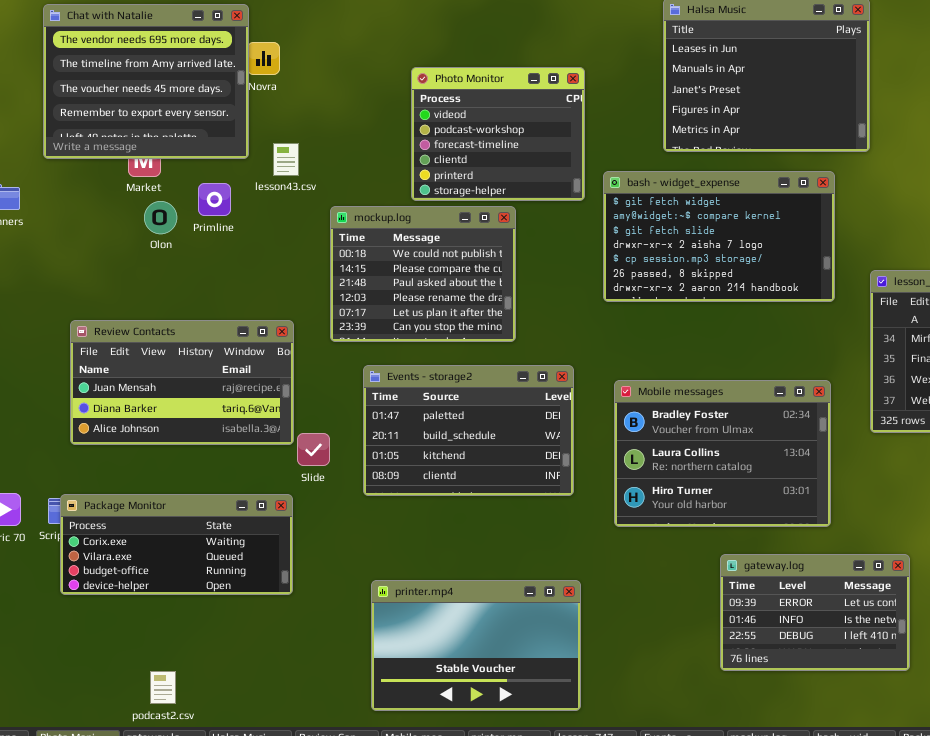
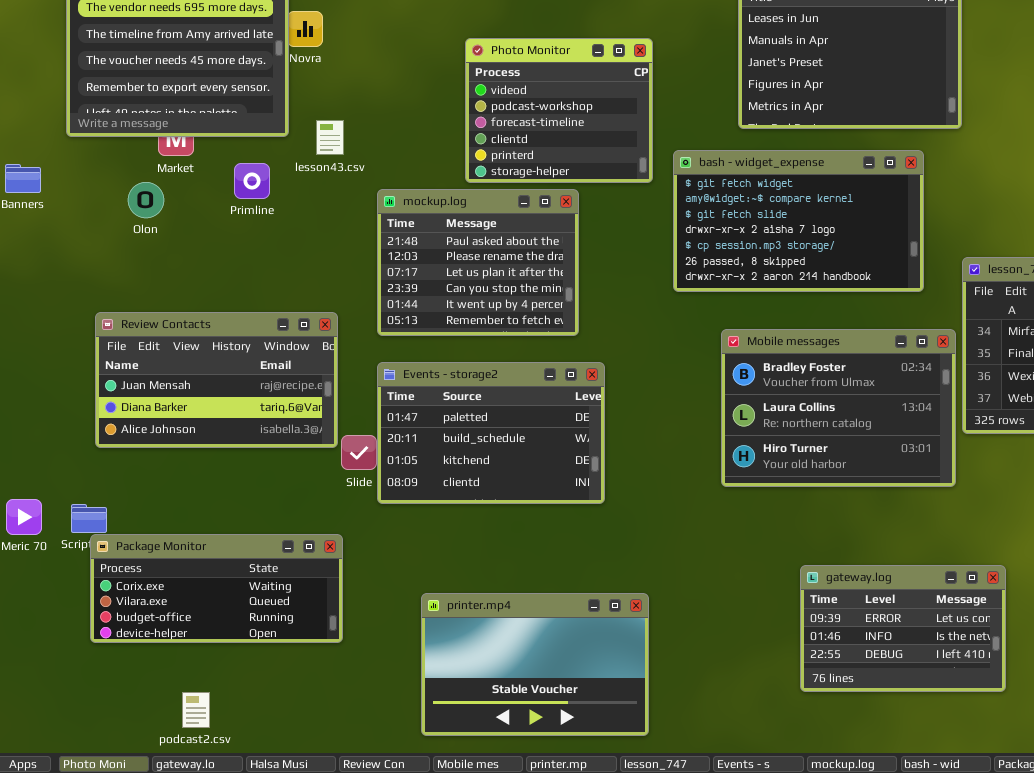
Olon: [144,201,177,234] -> [128,182,164,218], moved
mockup.log: [330,206,516,342] -> [377,189,579,336], scrolled down 2 rows
Events - storage2: [363,365,574,496] -> [377,362,605,504], moved
Mobile messages: [614,380,831,527] -> [721,329,956,487], moved
Package Monitor: [60,494,293,595] -> [90,534,343,643], moved

